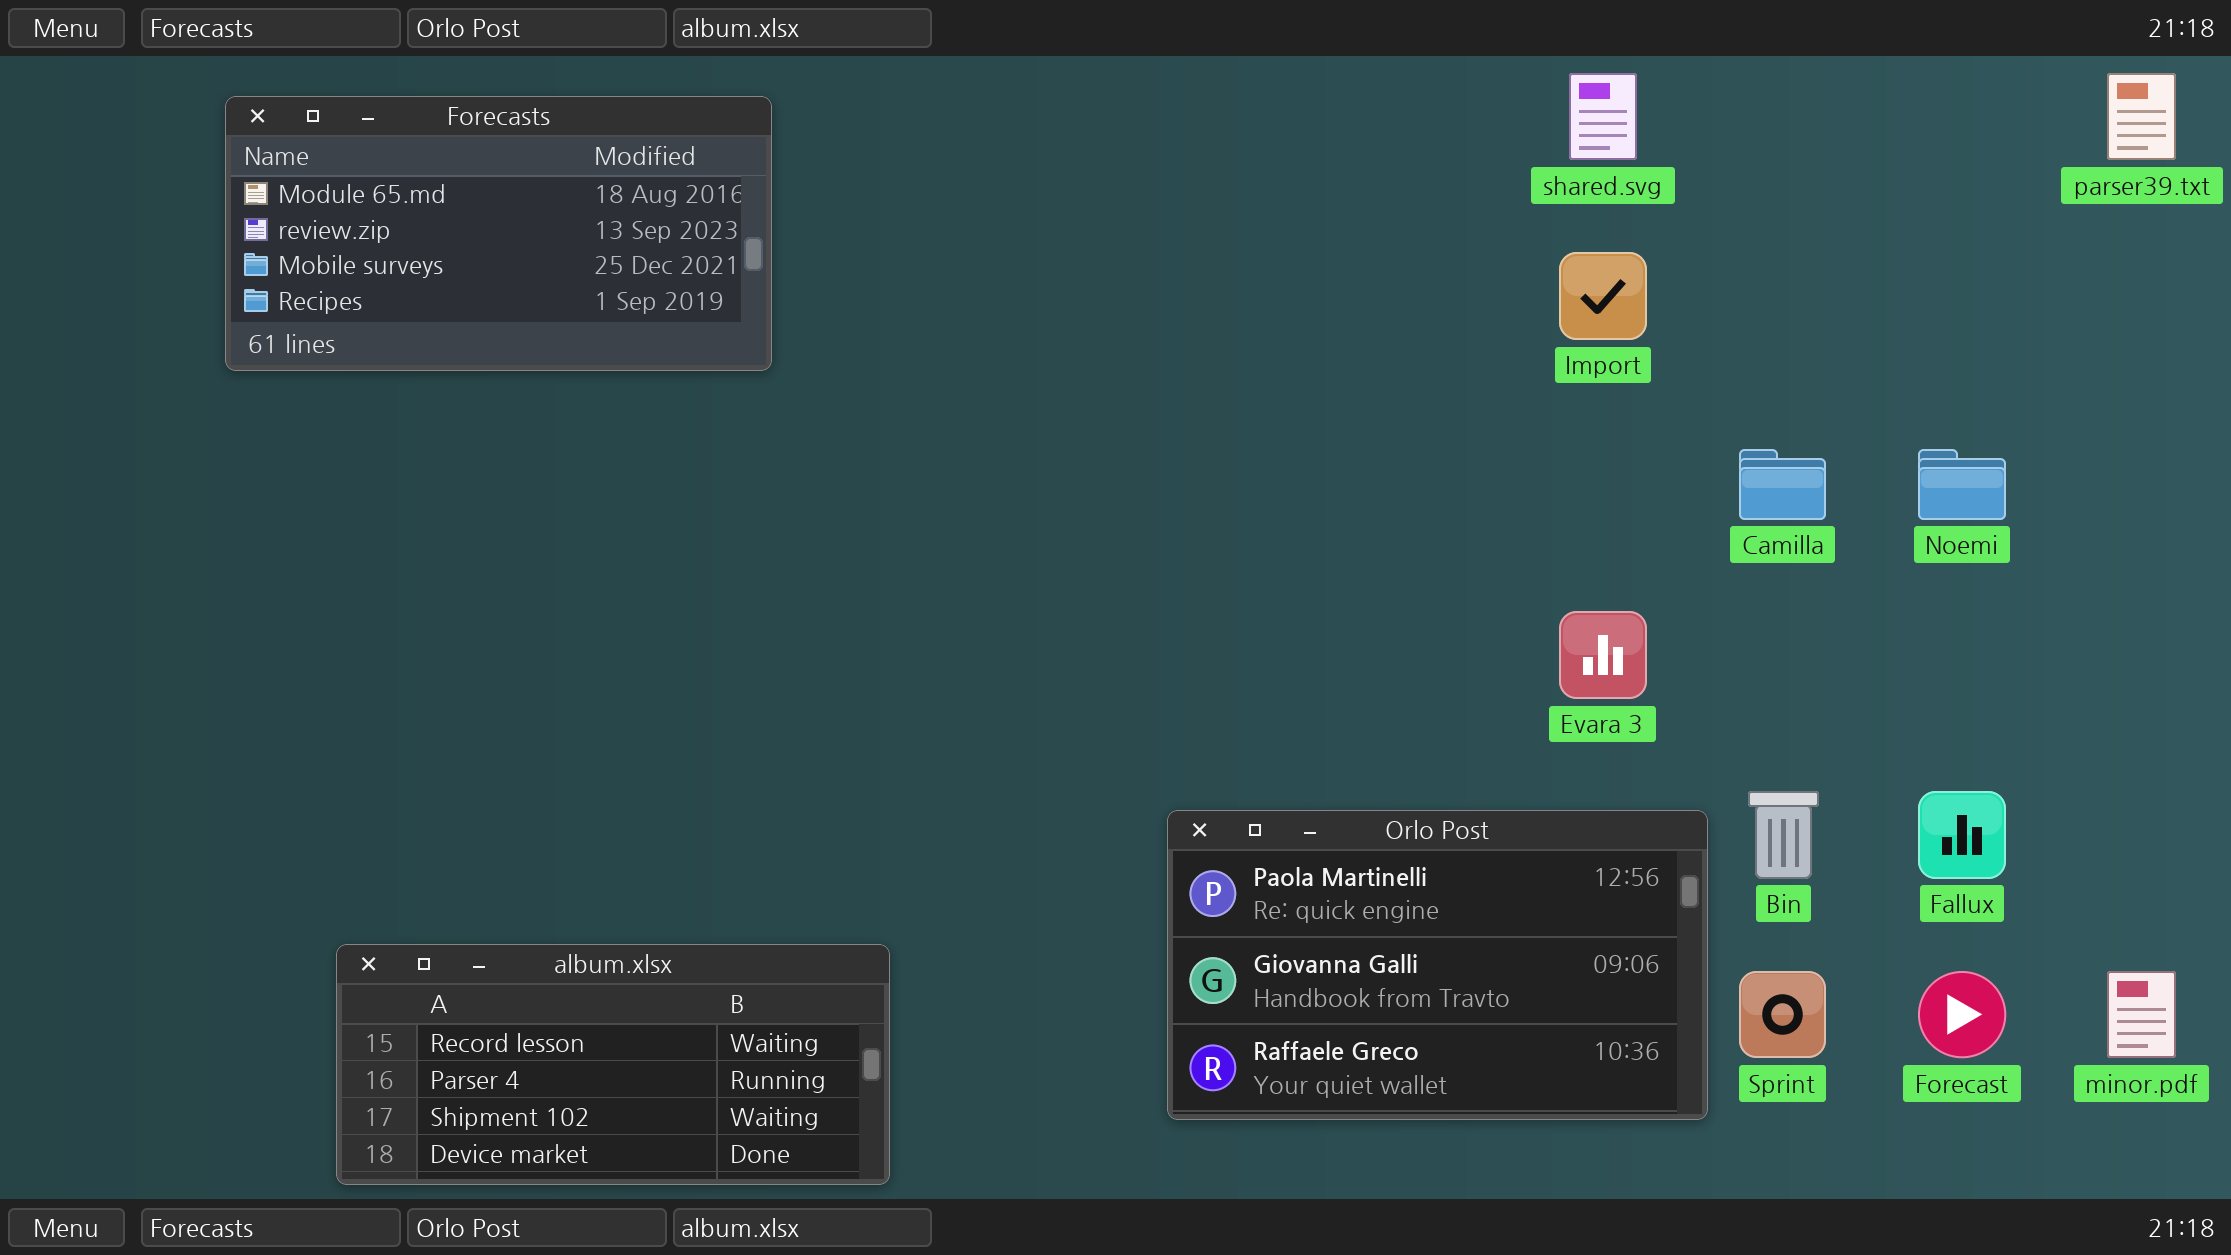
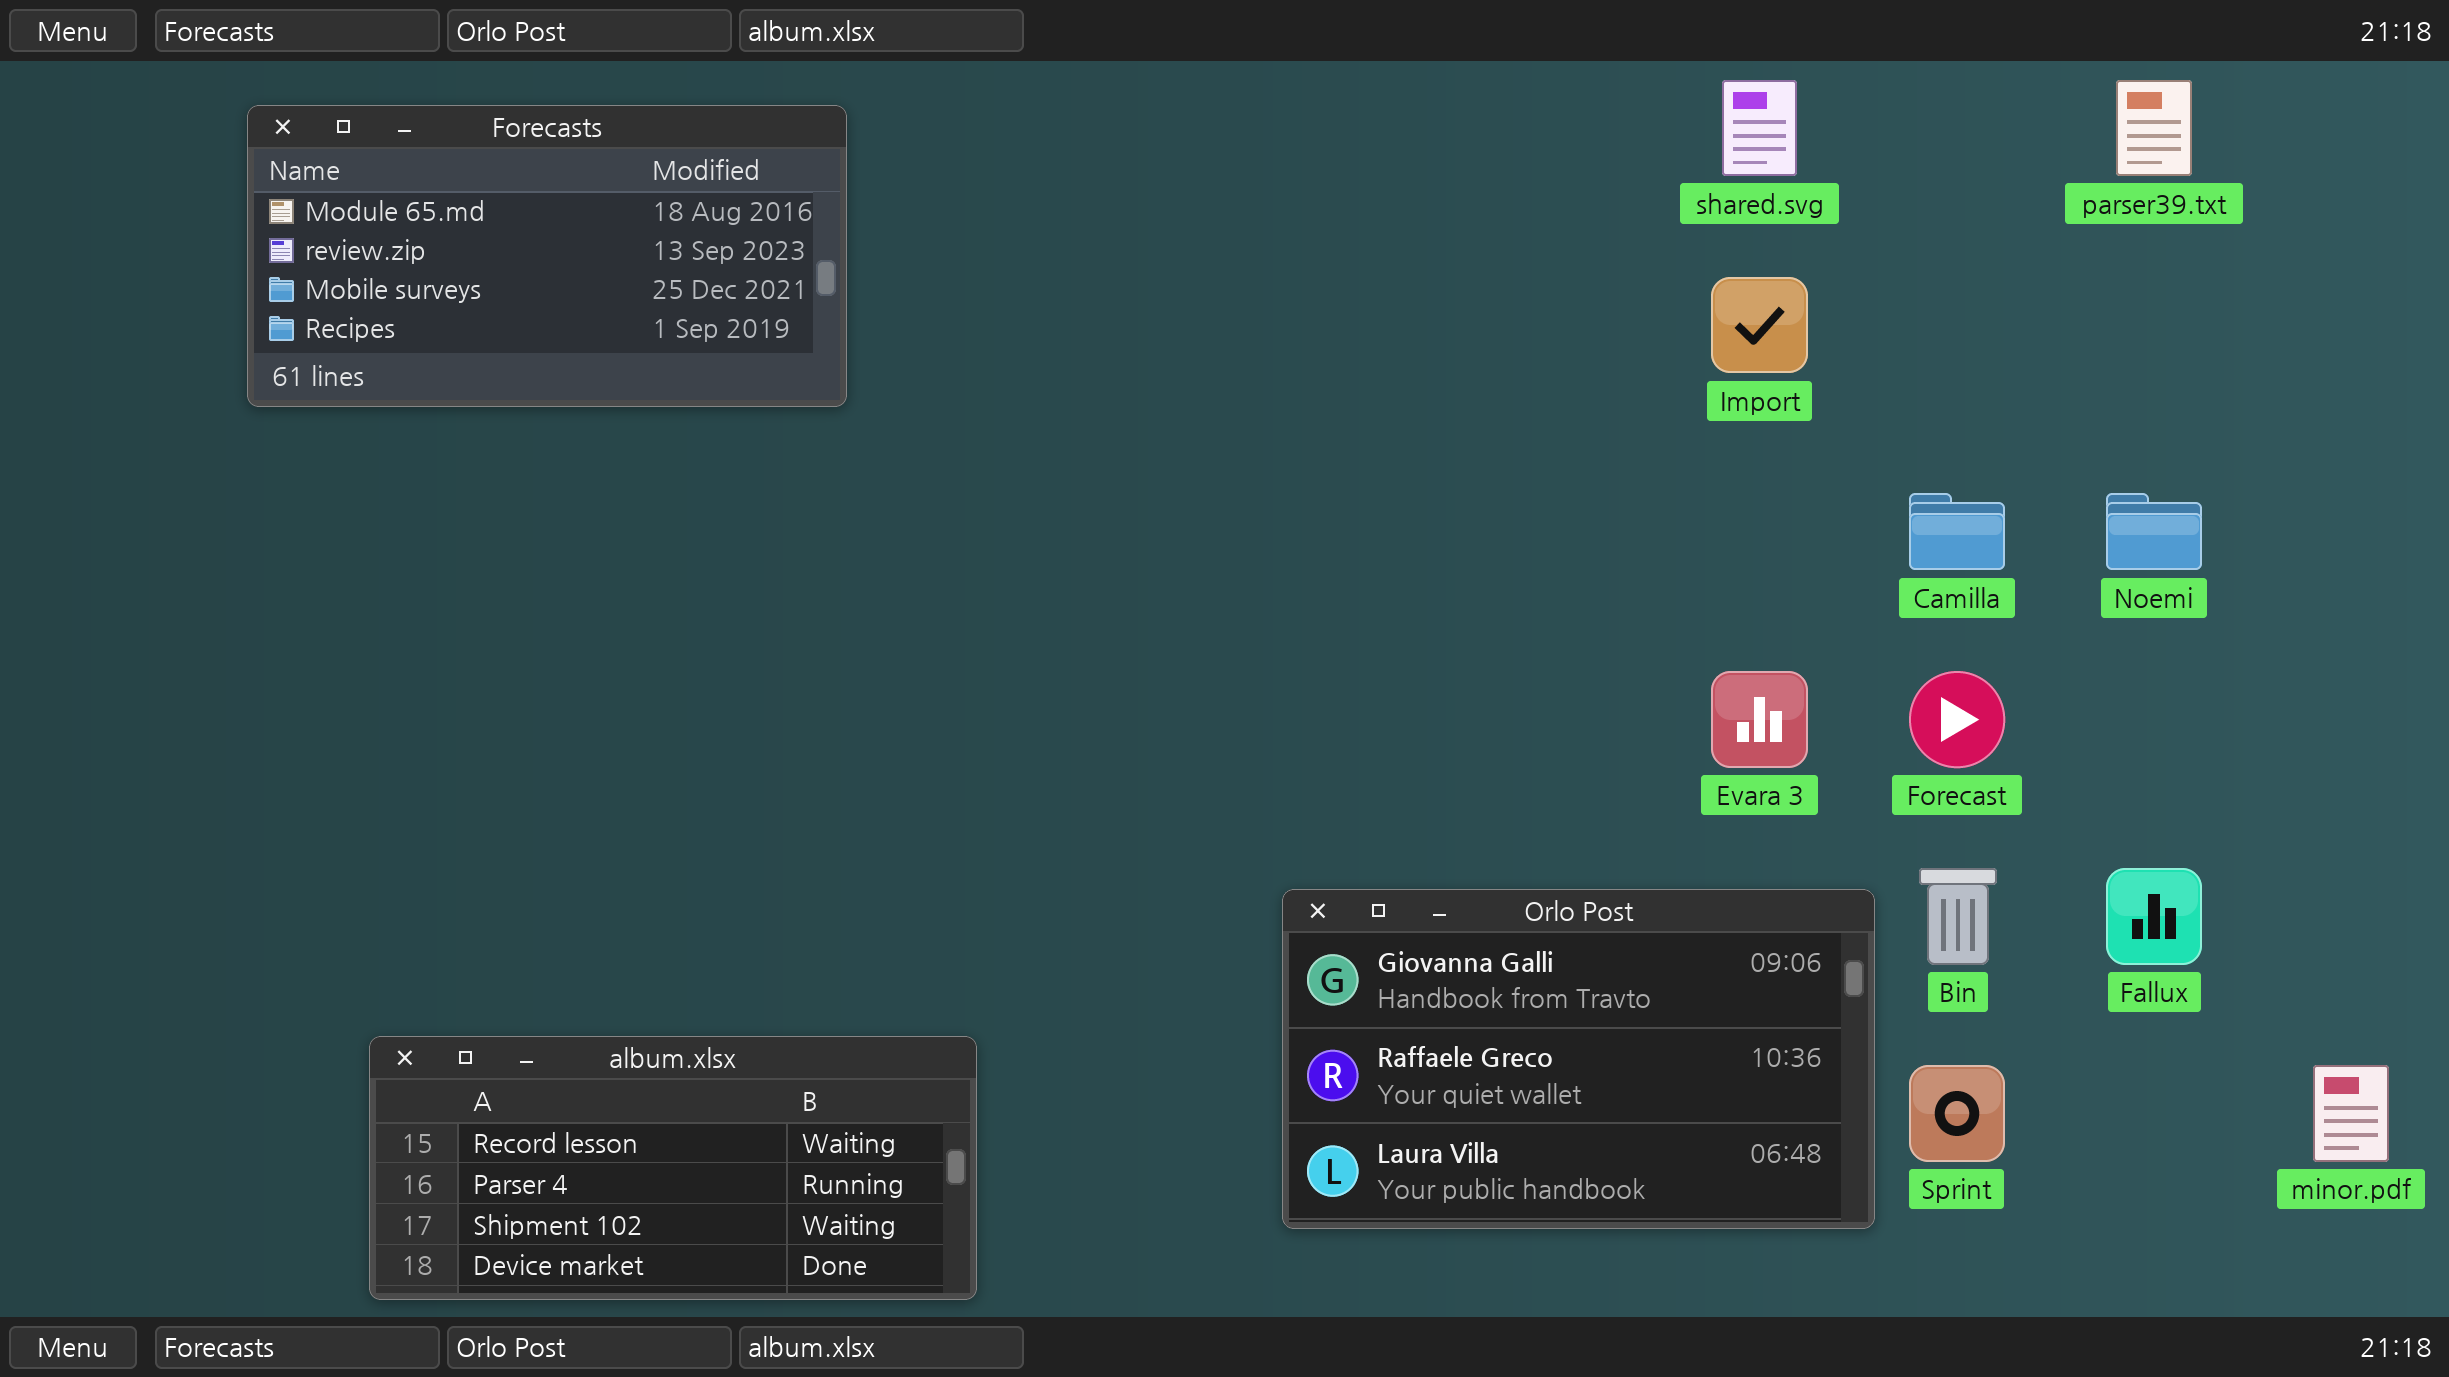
parser39.txt: [2107,73,2176,160] -> [2116,80,2192,176], moved
Orlo Post: [1167,810,1708,1120] -> [1282,889,1875,1229], scrolled down 1 row
Forecast: [1918,971,2006,1058] -> [1909,671,2005,768], moved

